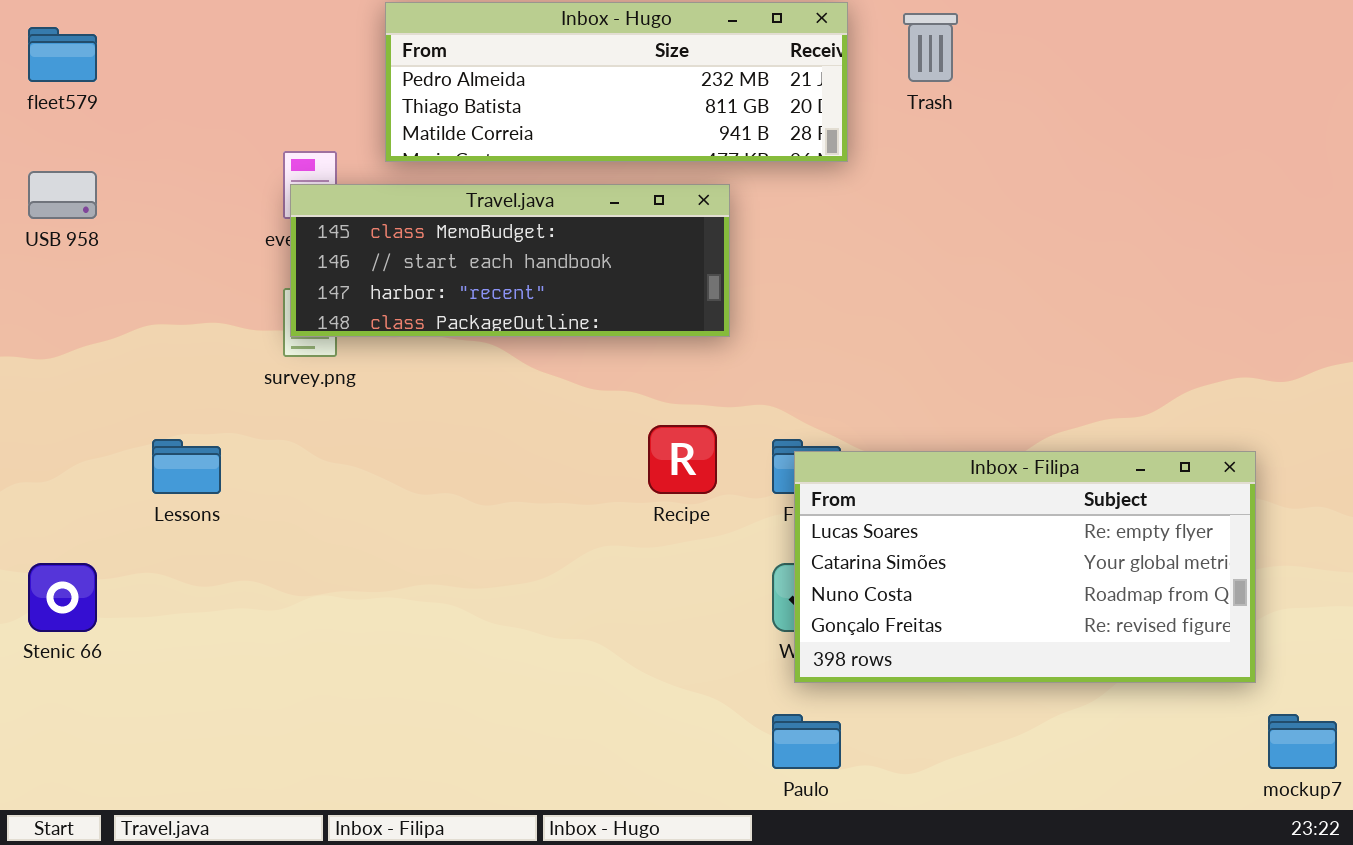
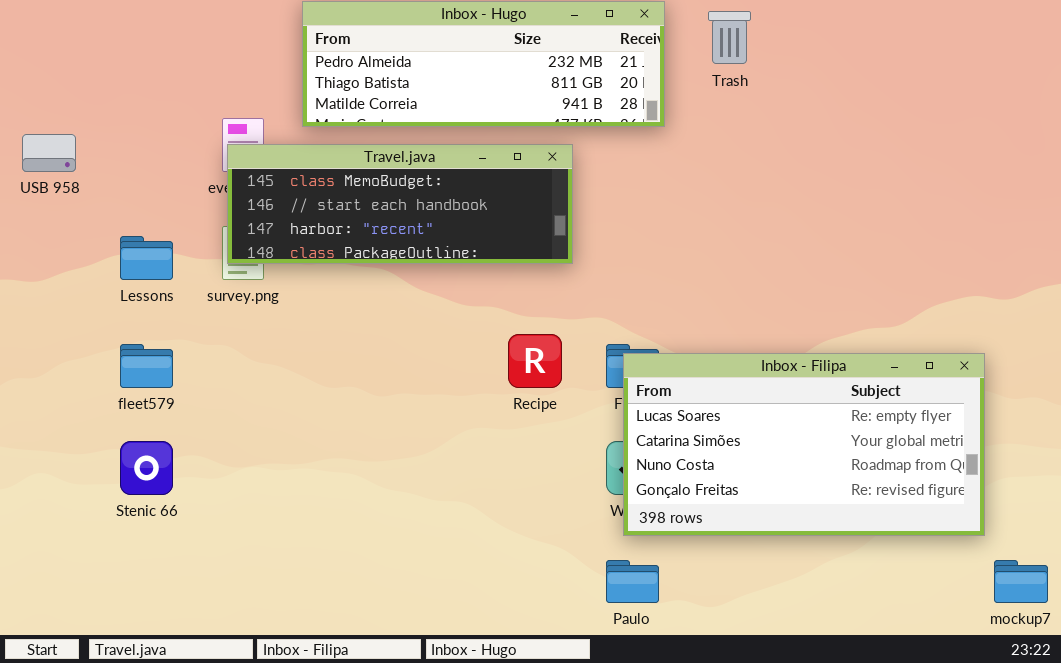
fleet579: [28,27,97,82] -> [120,344,173,388], moved
Lessons: [152,439,221,494] -> [120,236,173,280], moved
Stenic 66: [28,563,97,632] -> [120,441,173,495], moved

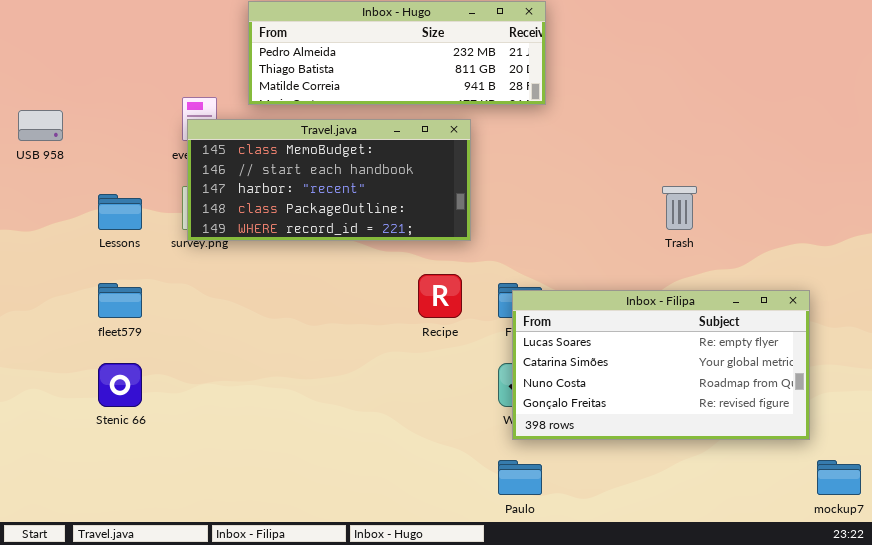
Trash: [708,11,751,64] -> [662,186,697,230], moved
Travel.java: [227,144,573,264] -> [187,119,471,241], resized

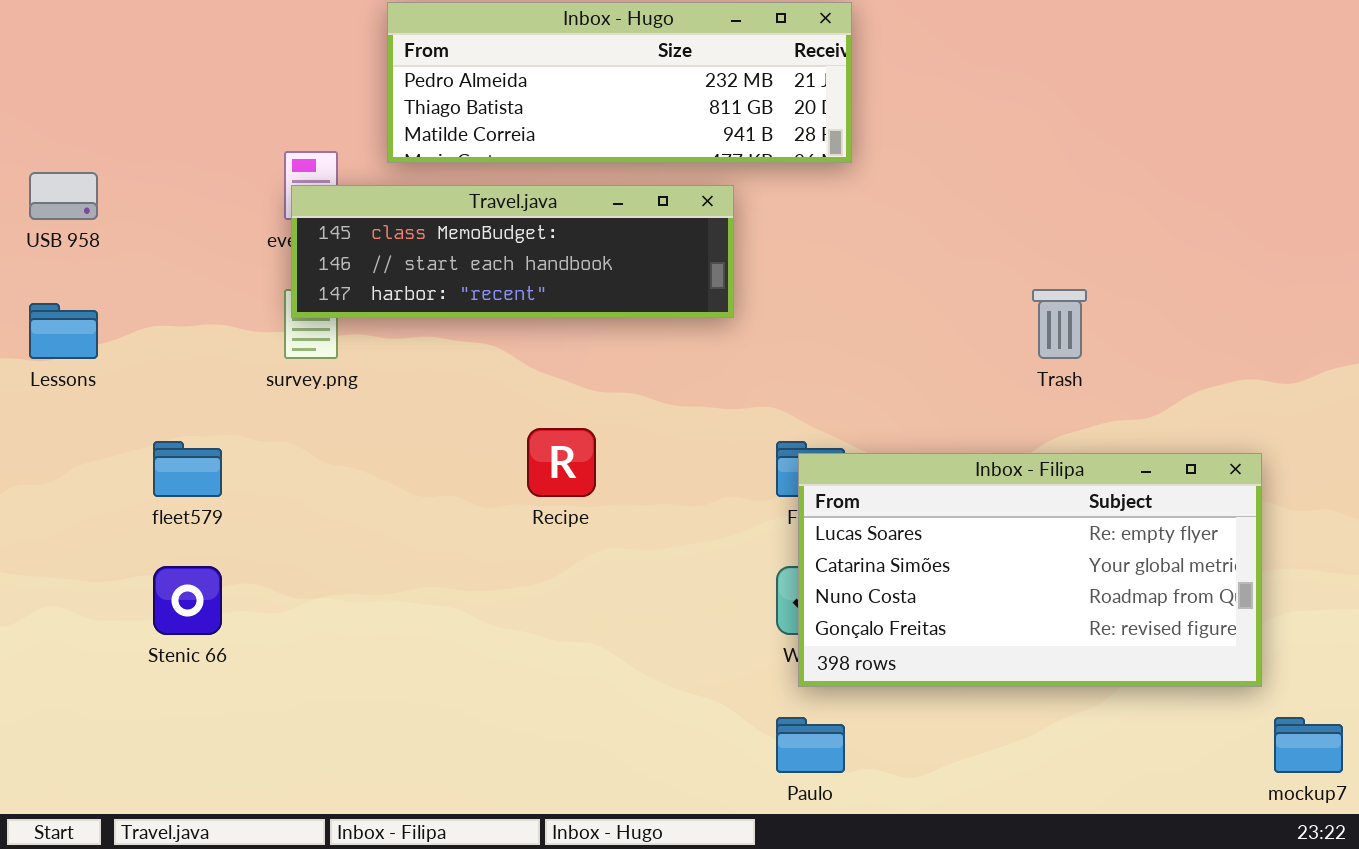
Travel.java: [187,119,471,241] -> [291,185,734,318], resized
Lessons: [98,194,142,230] -> [29,303,98,359], moved
Recipe: [418,274,462,318] -> [527,428,596,497], moved

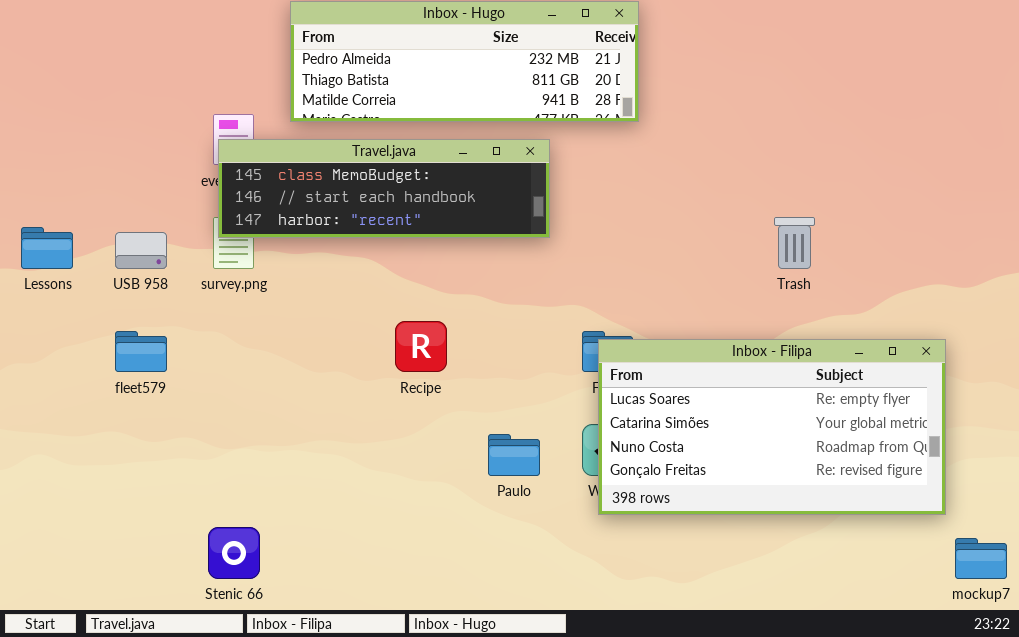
USB 958: [29,172,98,220] -> [115,232,167,269], moved
Stenic 66: [153,566,222,635] -> [208,527,260,579], moved
Paulo: [776,717,845,773] -> [488,434,540,476], moved

